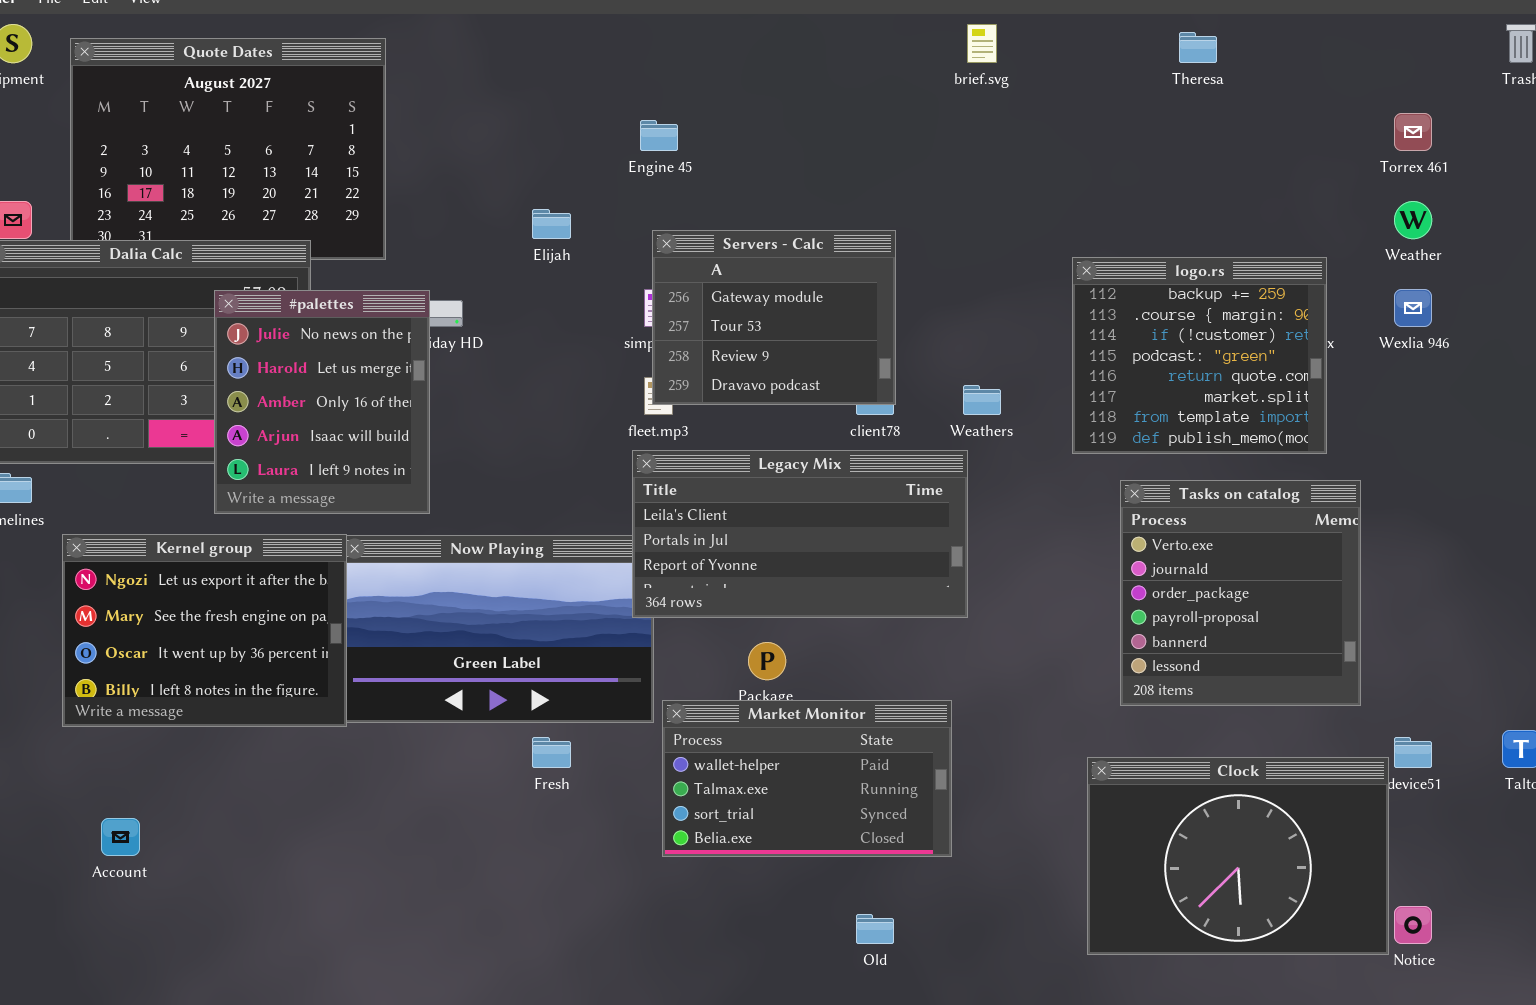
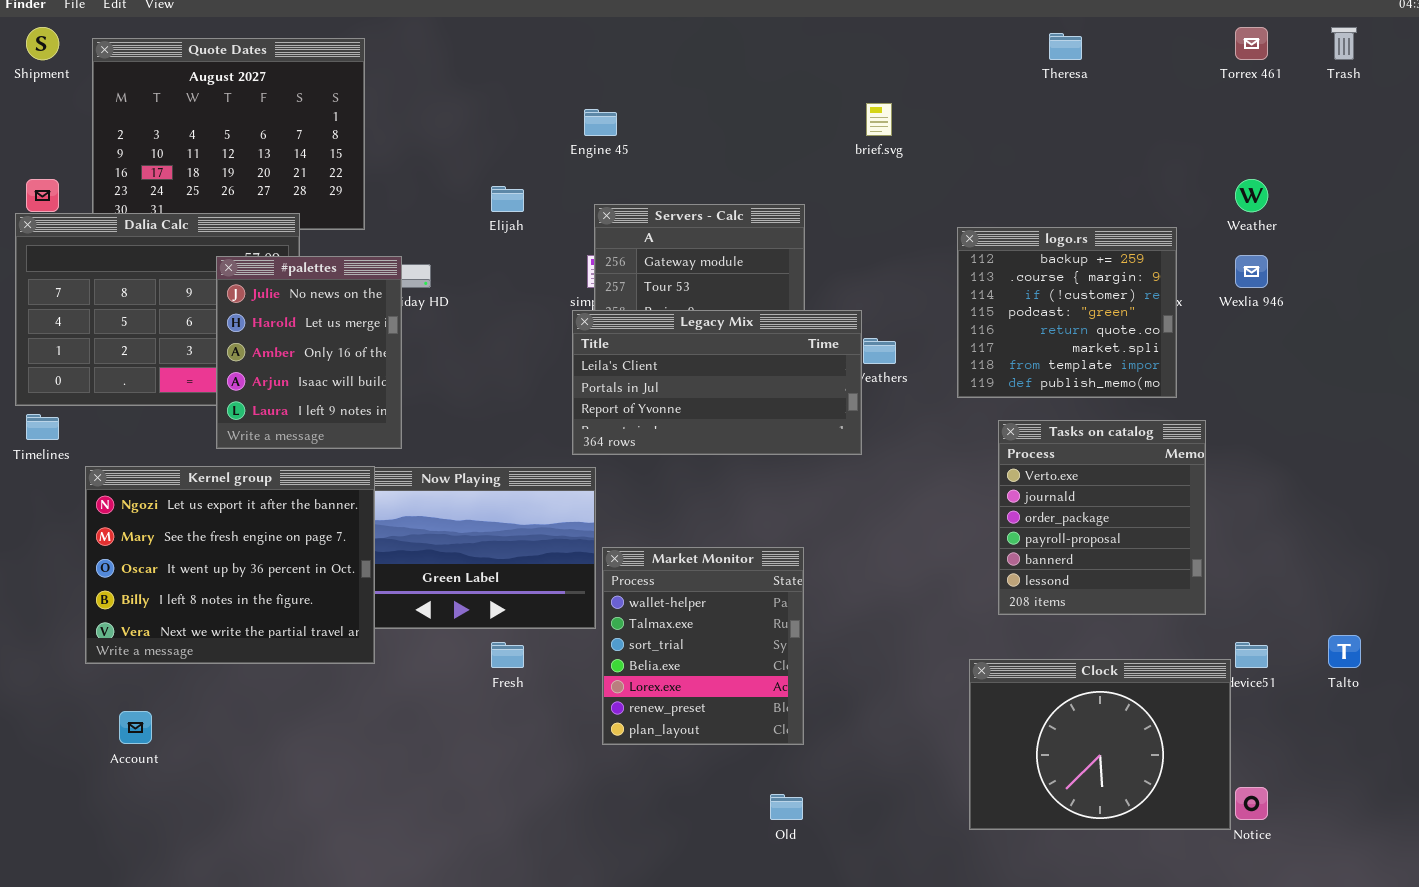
brief.svg: [967,24,997,63] -> [866,103,892,136], moved
Torrex 461: [1394,113,1432,151] -> [1235,27,1268,60], moved
Legacy Mix: [632,450,968,618] -> [572,310,862,455], moved
Kernel group: [62,534,347,727] -> [85,466,375,664], resized
Market Monitor: [662,700,952,857] -> [602,547,804,745], resized

